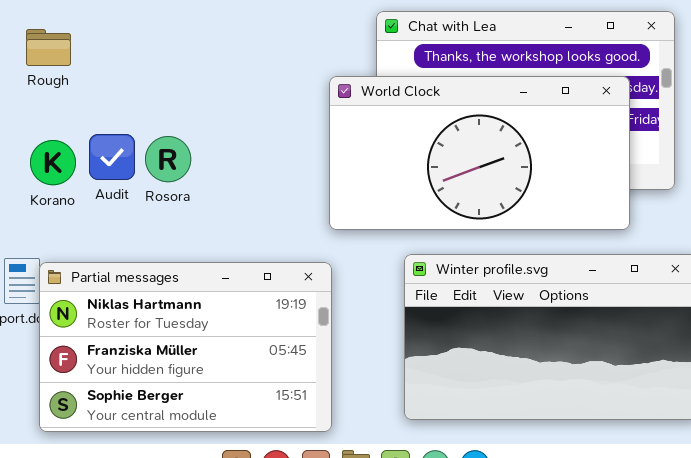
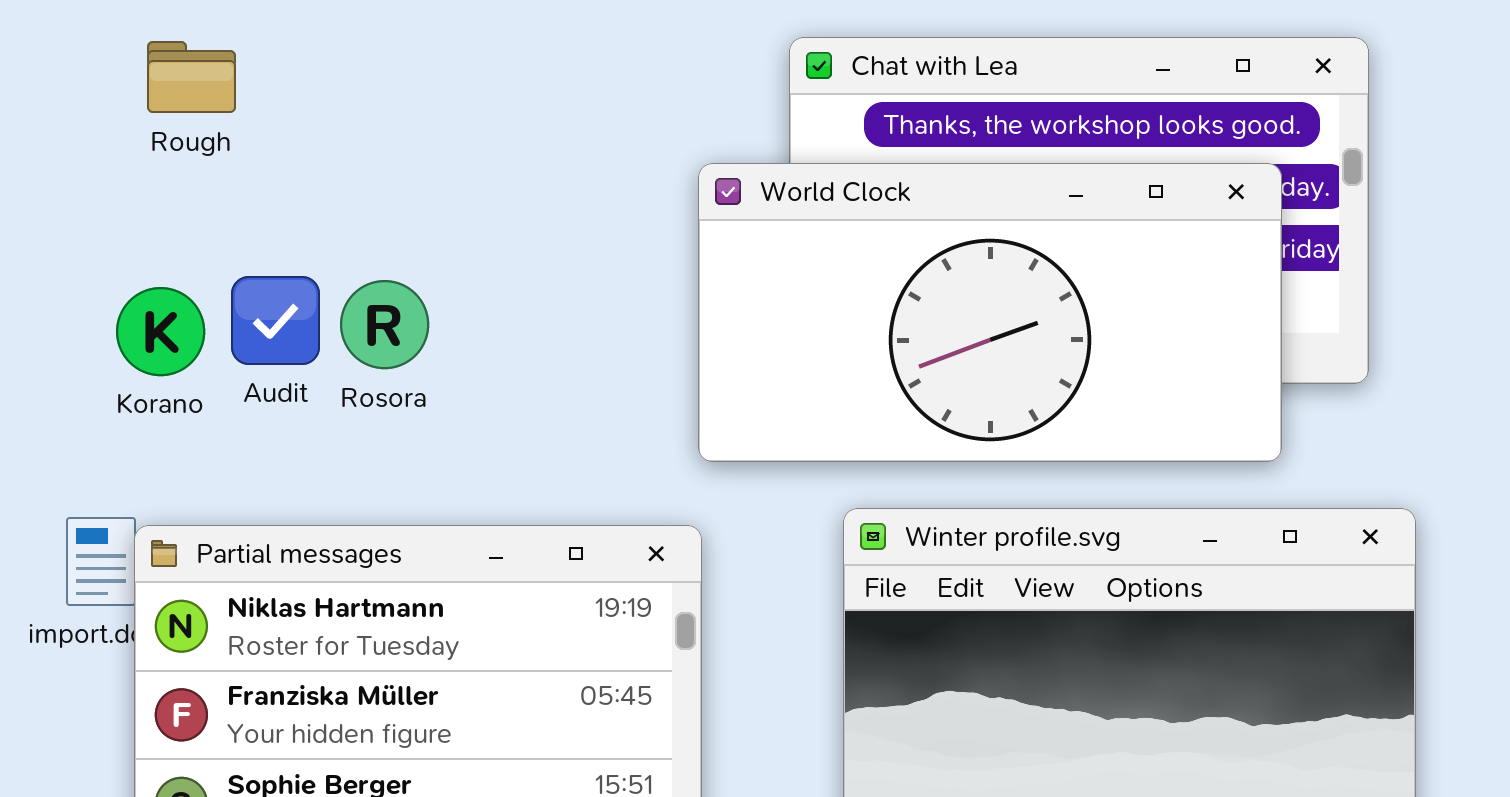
Rough: [26,29,71,66] -> [147,41,236,113], moved

